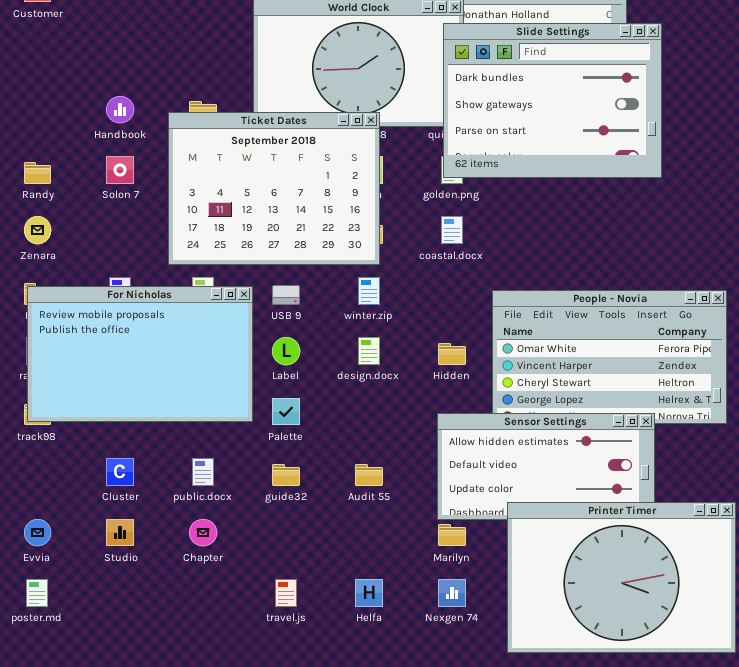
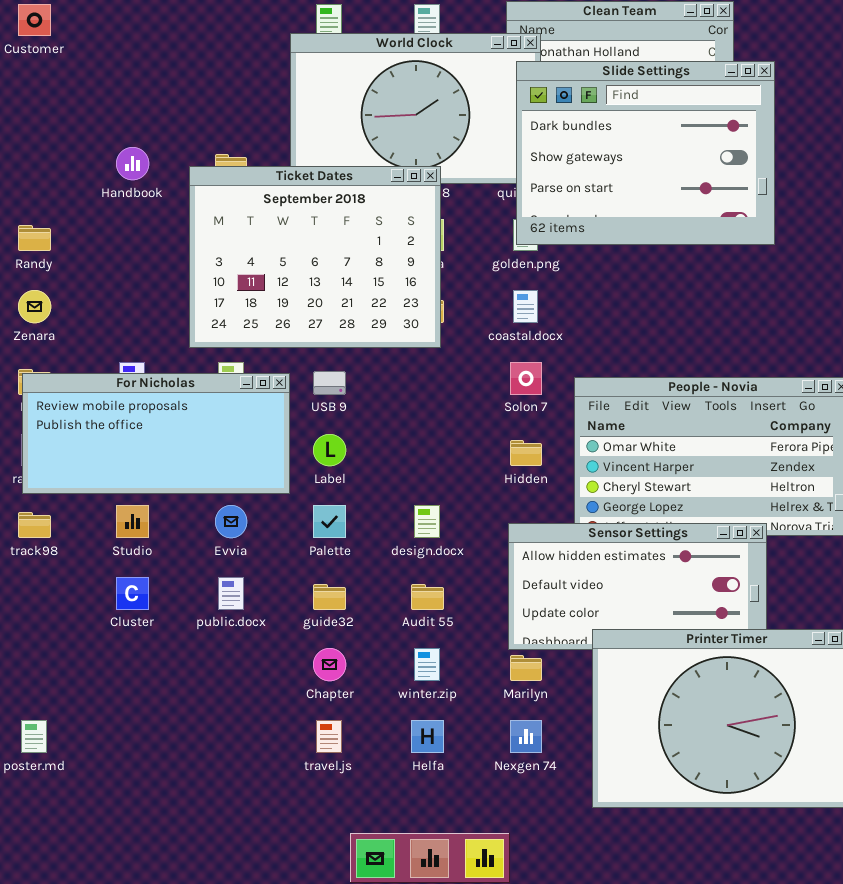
Solon 7: [106,156,134,184] -> [510,362,542,395], moved
winter.zip: [358,277,380,305] -> [414,648,440,681], moved
For Nicholas: [27,286,253,422] -> [22,373,290,494], resized
design.docx: [358,337,380,365] -> [414,505,440,538], moved
Evvia: [24,519,51,546] -> [215,505,247,538], moved
Studio: [106,519,134,546] -> [116,505,149,538], moved
Chapter: [189,519,217,546] -> [313,648,346,681], moved

